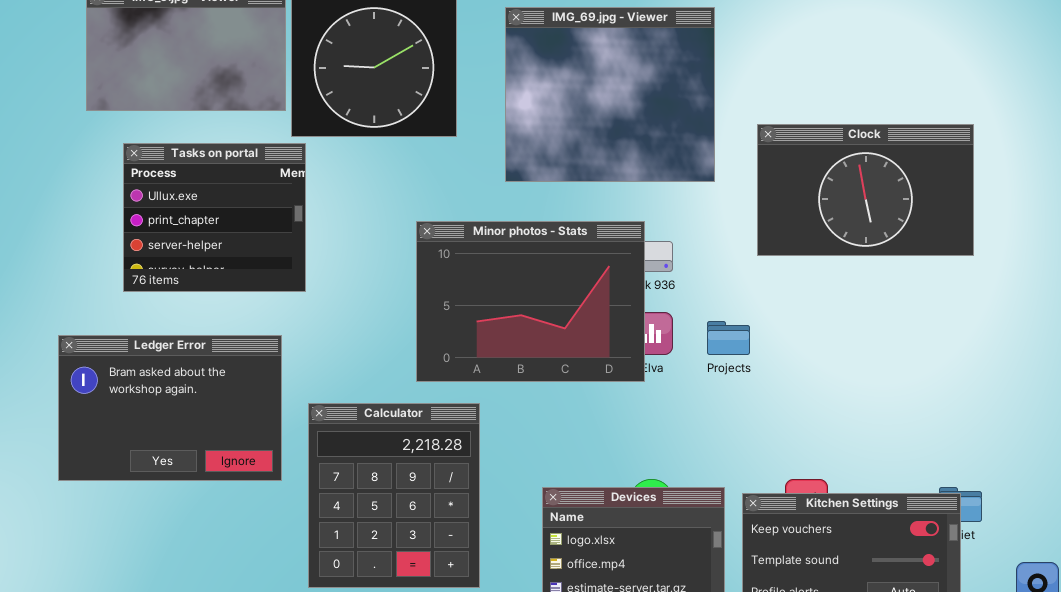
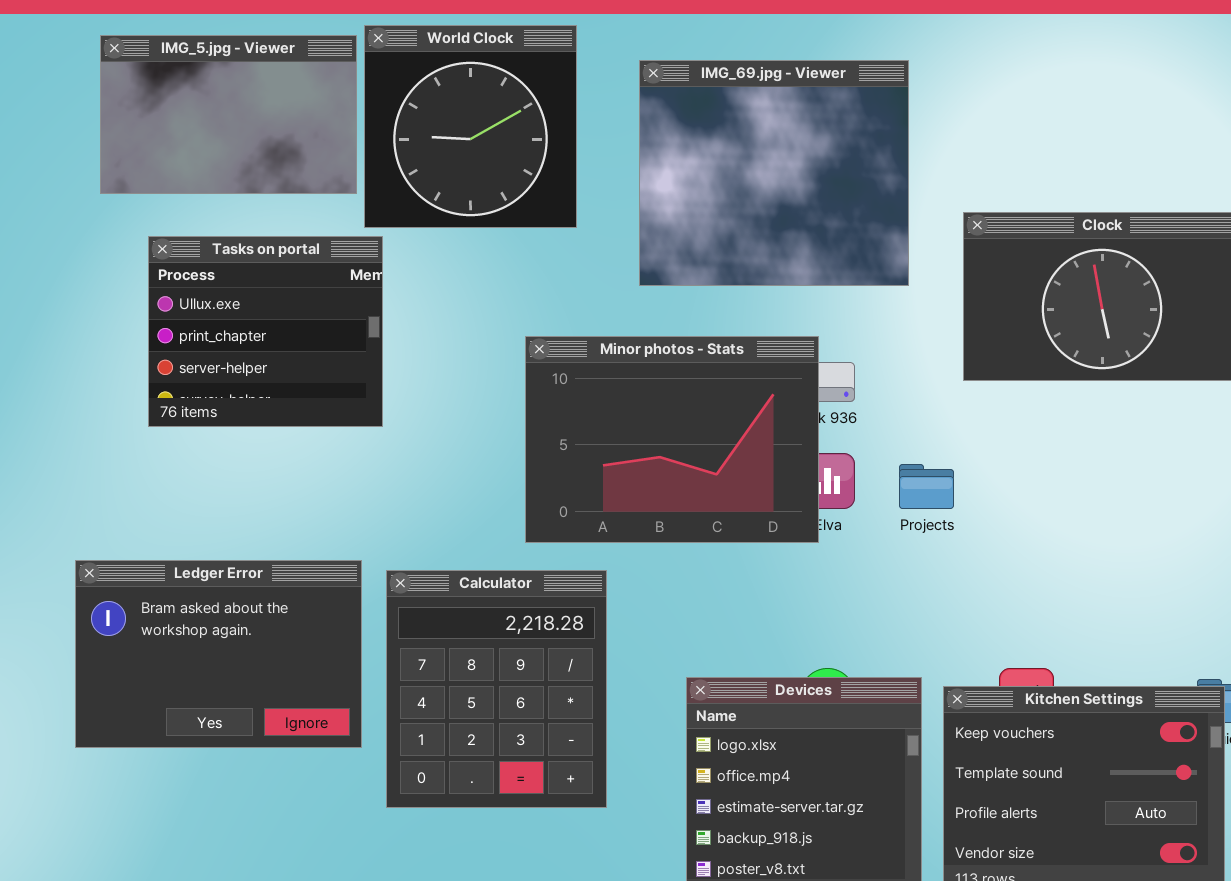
Ledger Error: [58,335,282,481] -> [75,560,362,748], moved

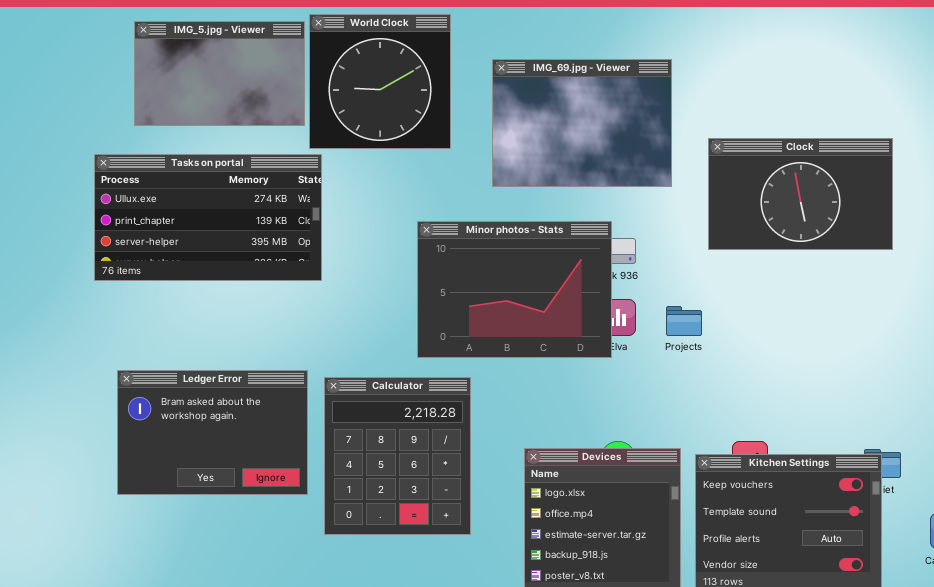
IMG_69.jpg - Viewer: [639,60,909,286] -> [492,59,672,187], resized
Tasks on portal: [148,236,383,427] -> [94,154,322,281], resized

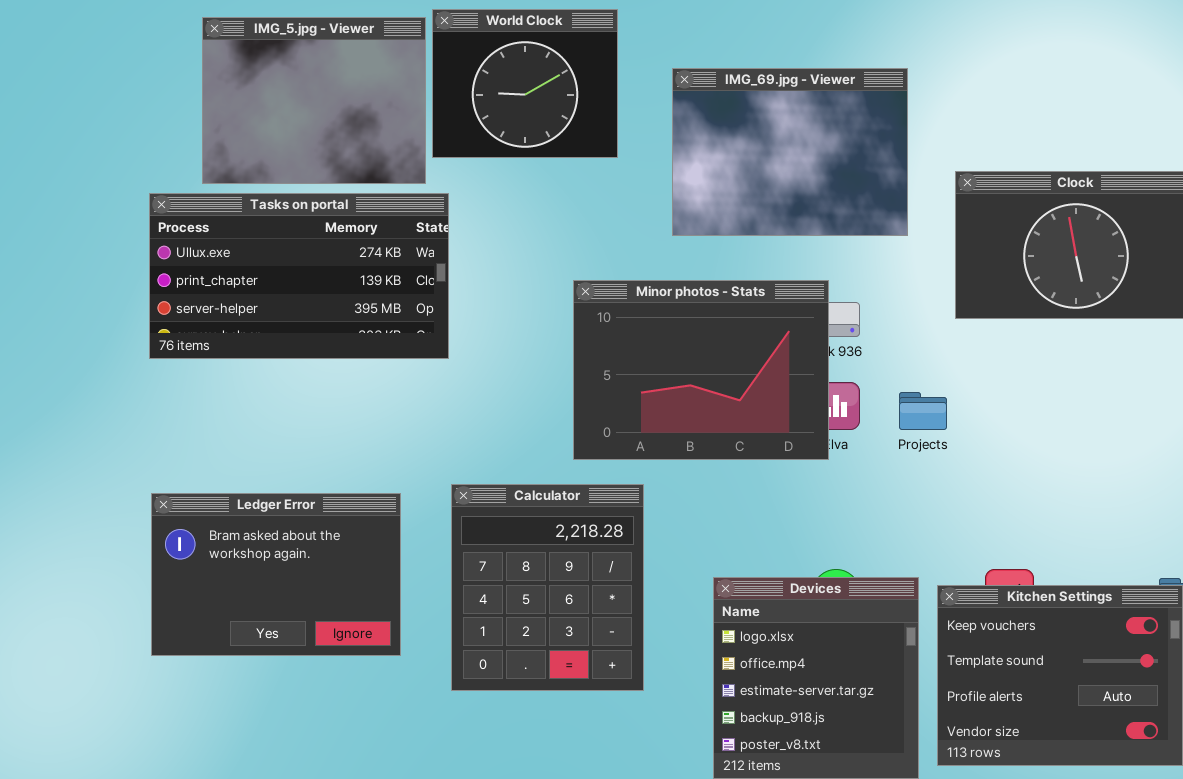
World Clock: [309,14,451,149] -> [432,9,618,158], resized
IMG_5.jpg - Viewer: [134,21,305,126] -> [202,17,426,184], resized
Ledger Error: [117,370,308,495] -> [151,493,401,656], moved

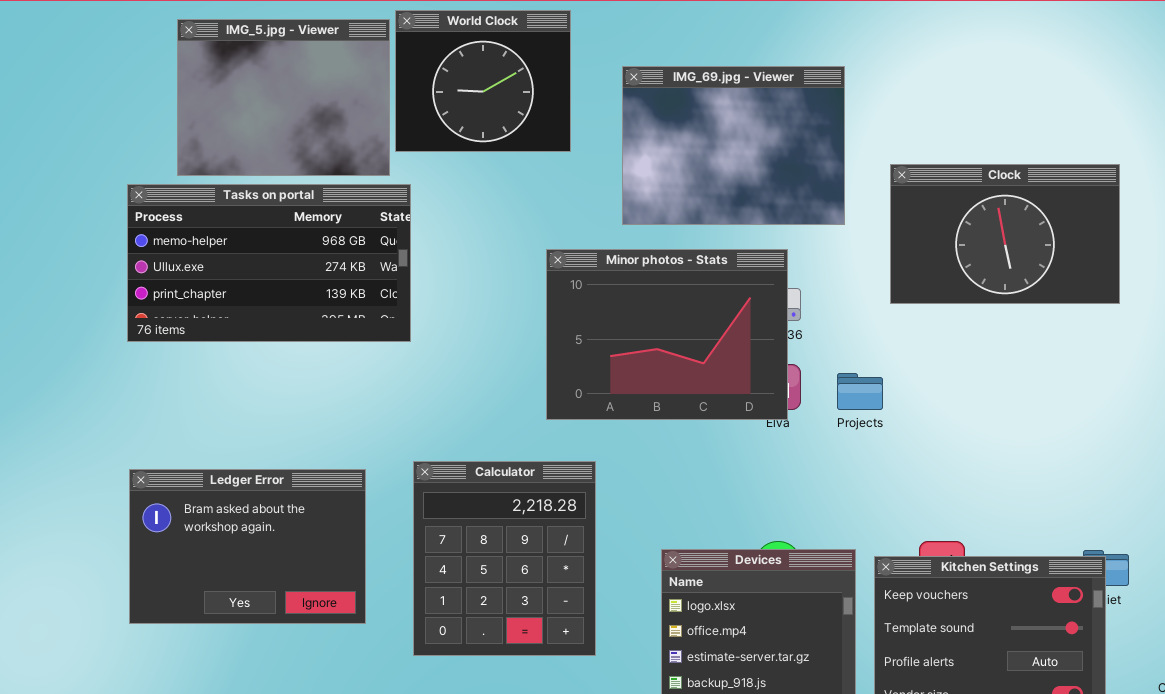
Tasks on portal: [149,193,449,359] -> [127,184,411,342], scrolled up 1 row
Minor photos - Stats: [573,280,829,460] -> [546,249,788,420], moved

